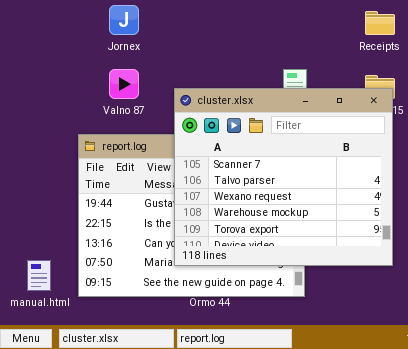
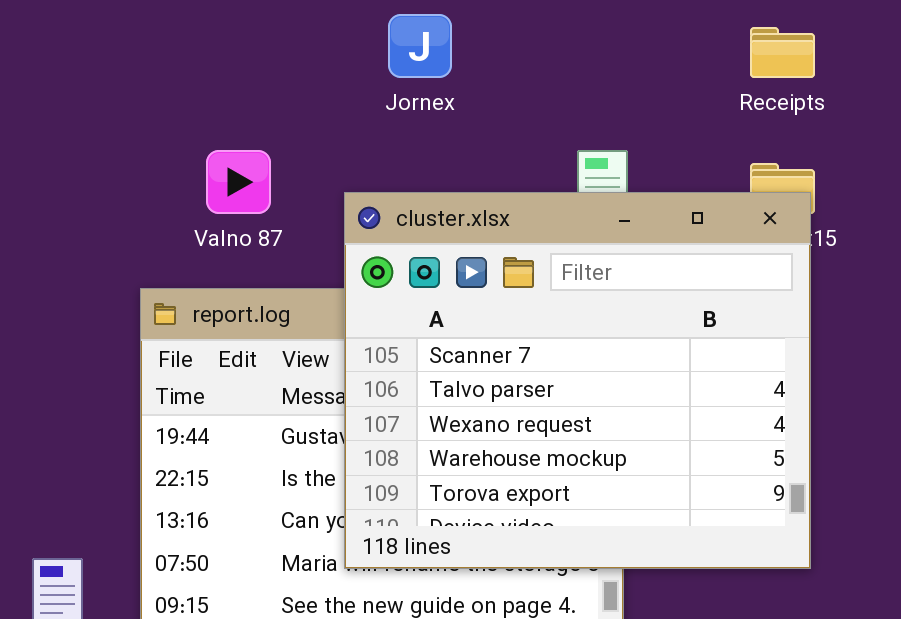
Jornex: [109,5,139,35] -> [388,14,452,78], moved

